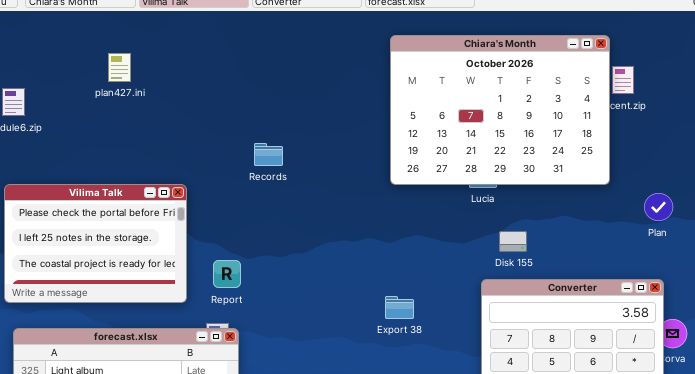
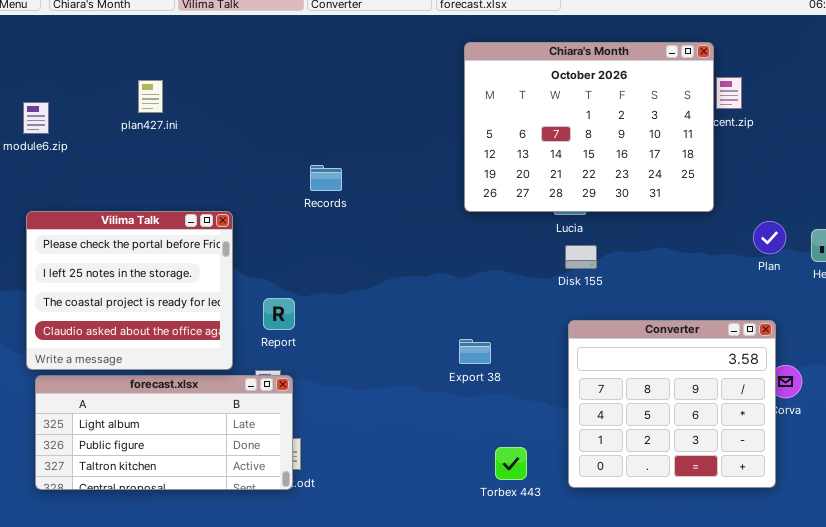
plan427.ini: [108,53,131,82] -> [138,80,163,113], moved
Vilima Talk: [4,184,187,303] -> [26,211,233,370], resized
Disk 155: [499,231,527,252] -> [565,245,597,269], moved

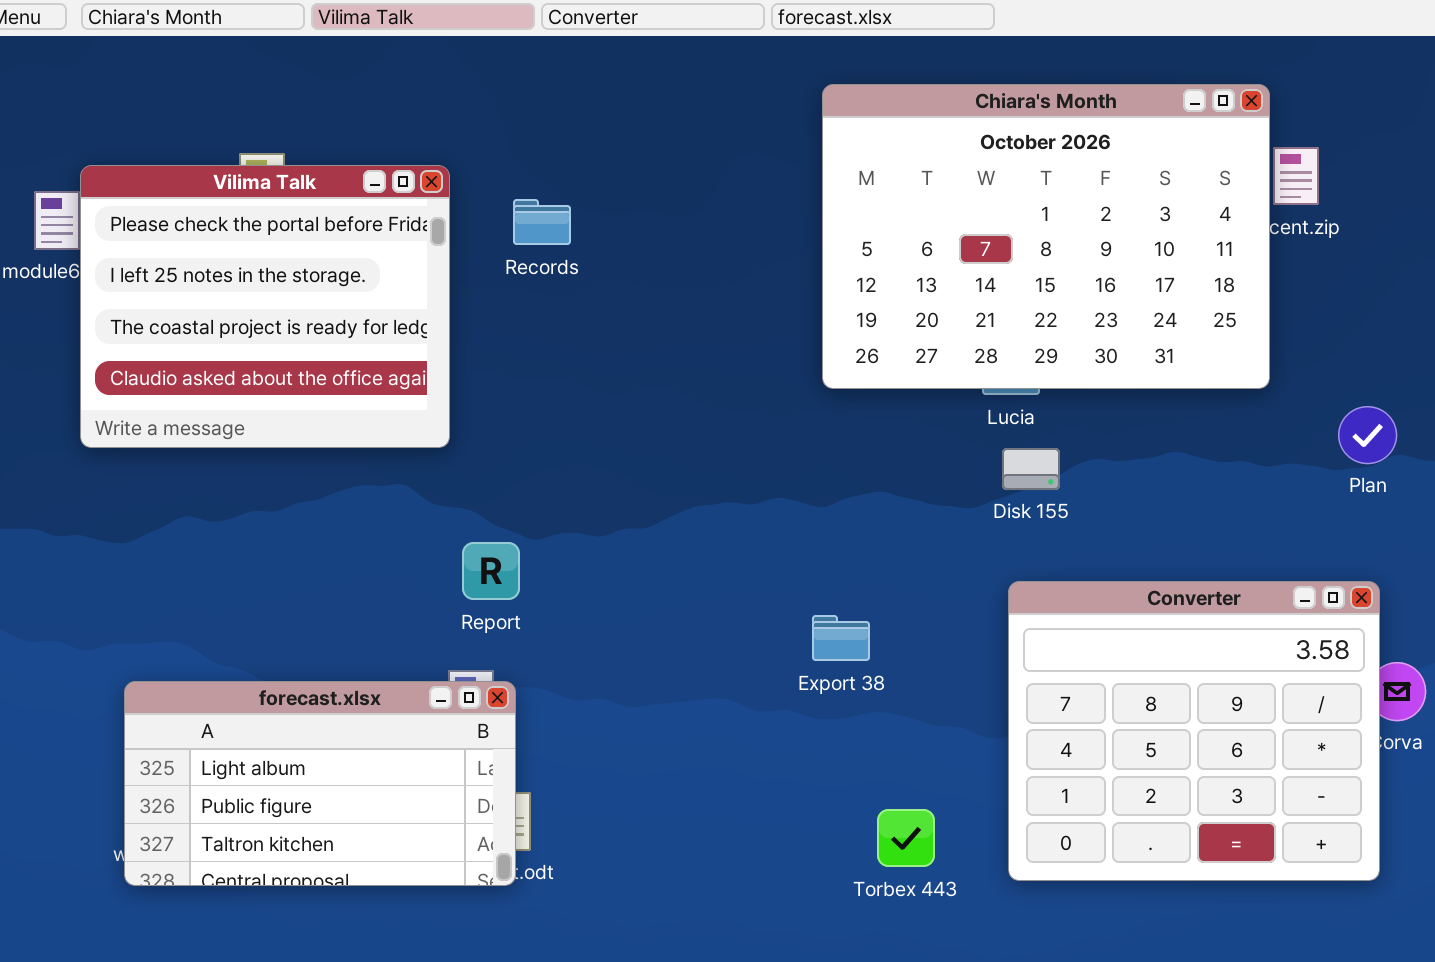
Records: [310,165,342,191] -> [513,199,571,245], moved
Vilima Talk: [26,211,233,370] -> [80,165,450,448], moved
forecast.xlsx: [35,375,293,490] -> [124,681,516,886], resized

